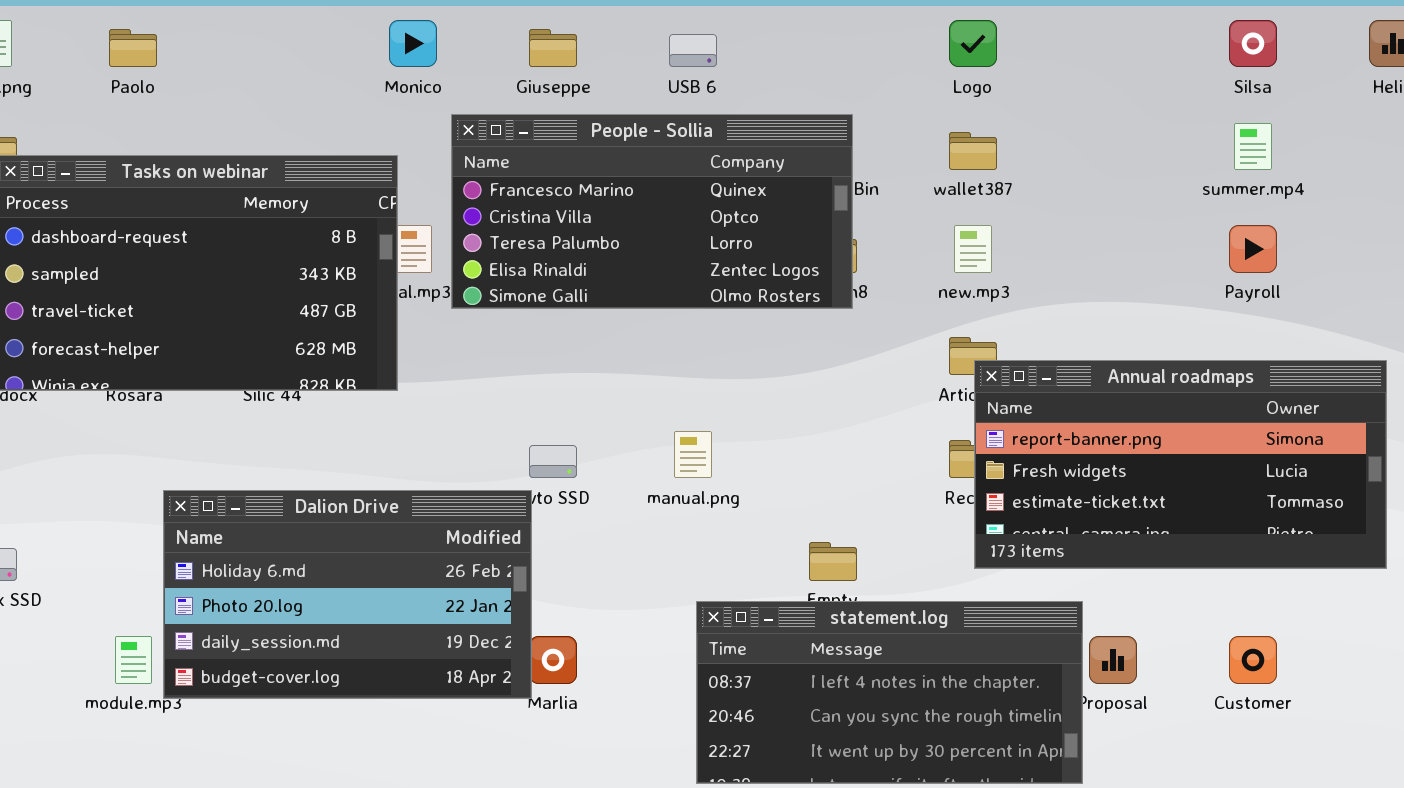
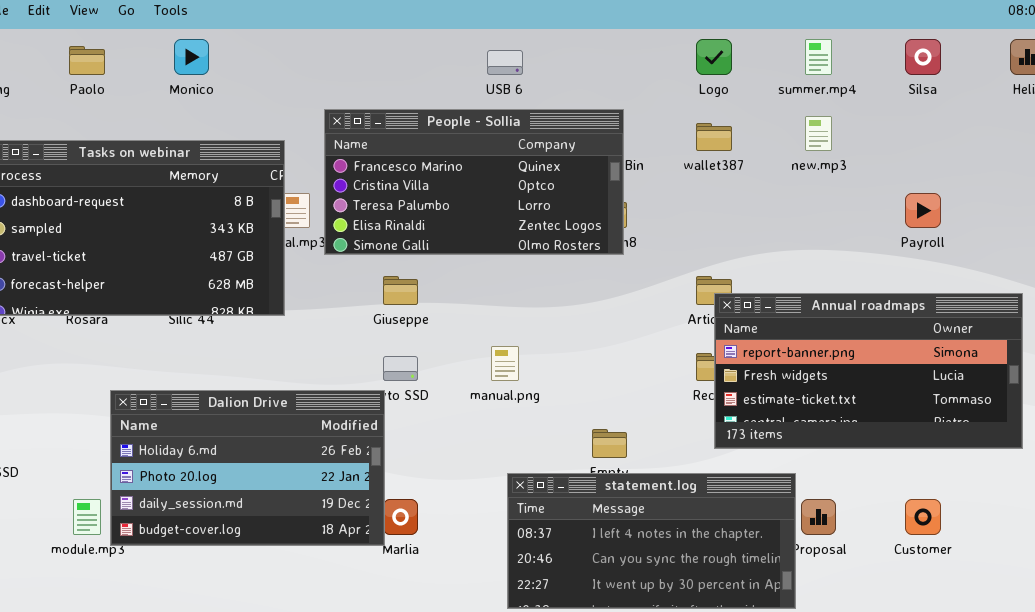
Monico: [389,20,437,67] -> [174,39,209,75], moved
Giuseppe: [529,29,577,67] -> [383,276,418,305], moved
summer.mp4: [1234,123,1272,170] -> [805,39,832,75], moved
new.mp3: [954,225,992,273] -> [805,116,832,151], moved

